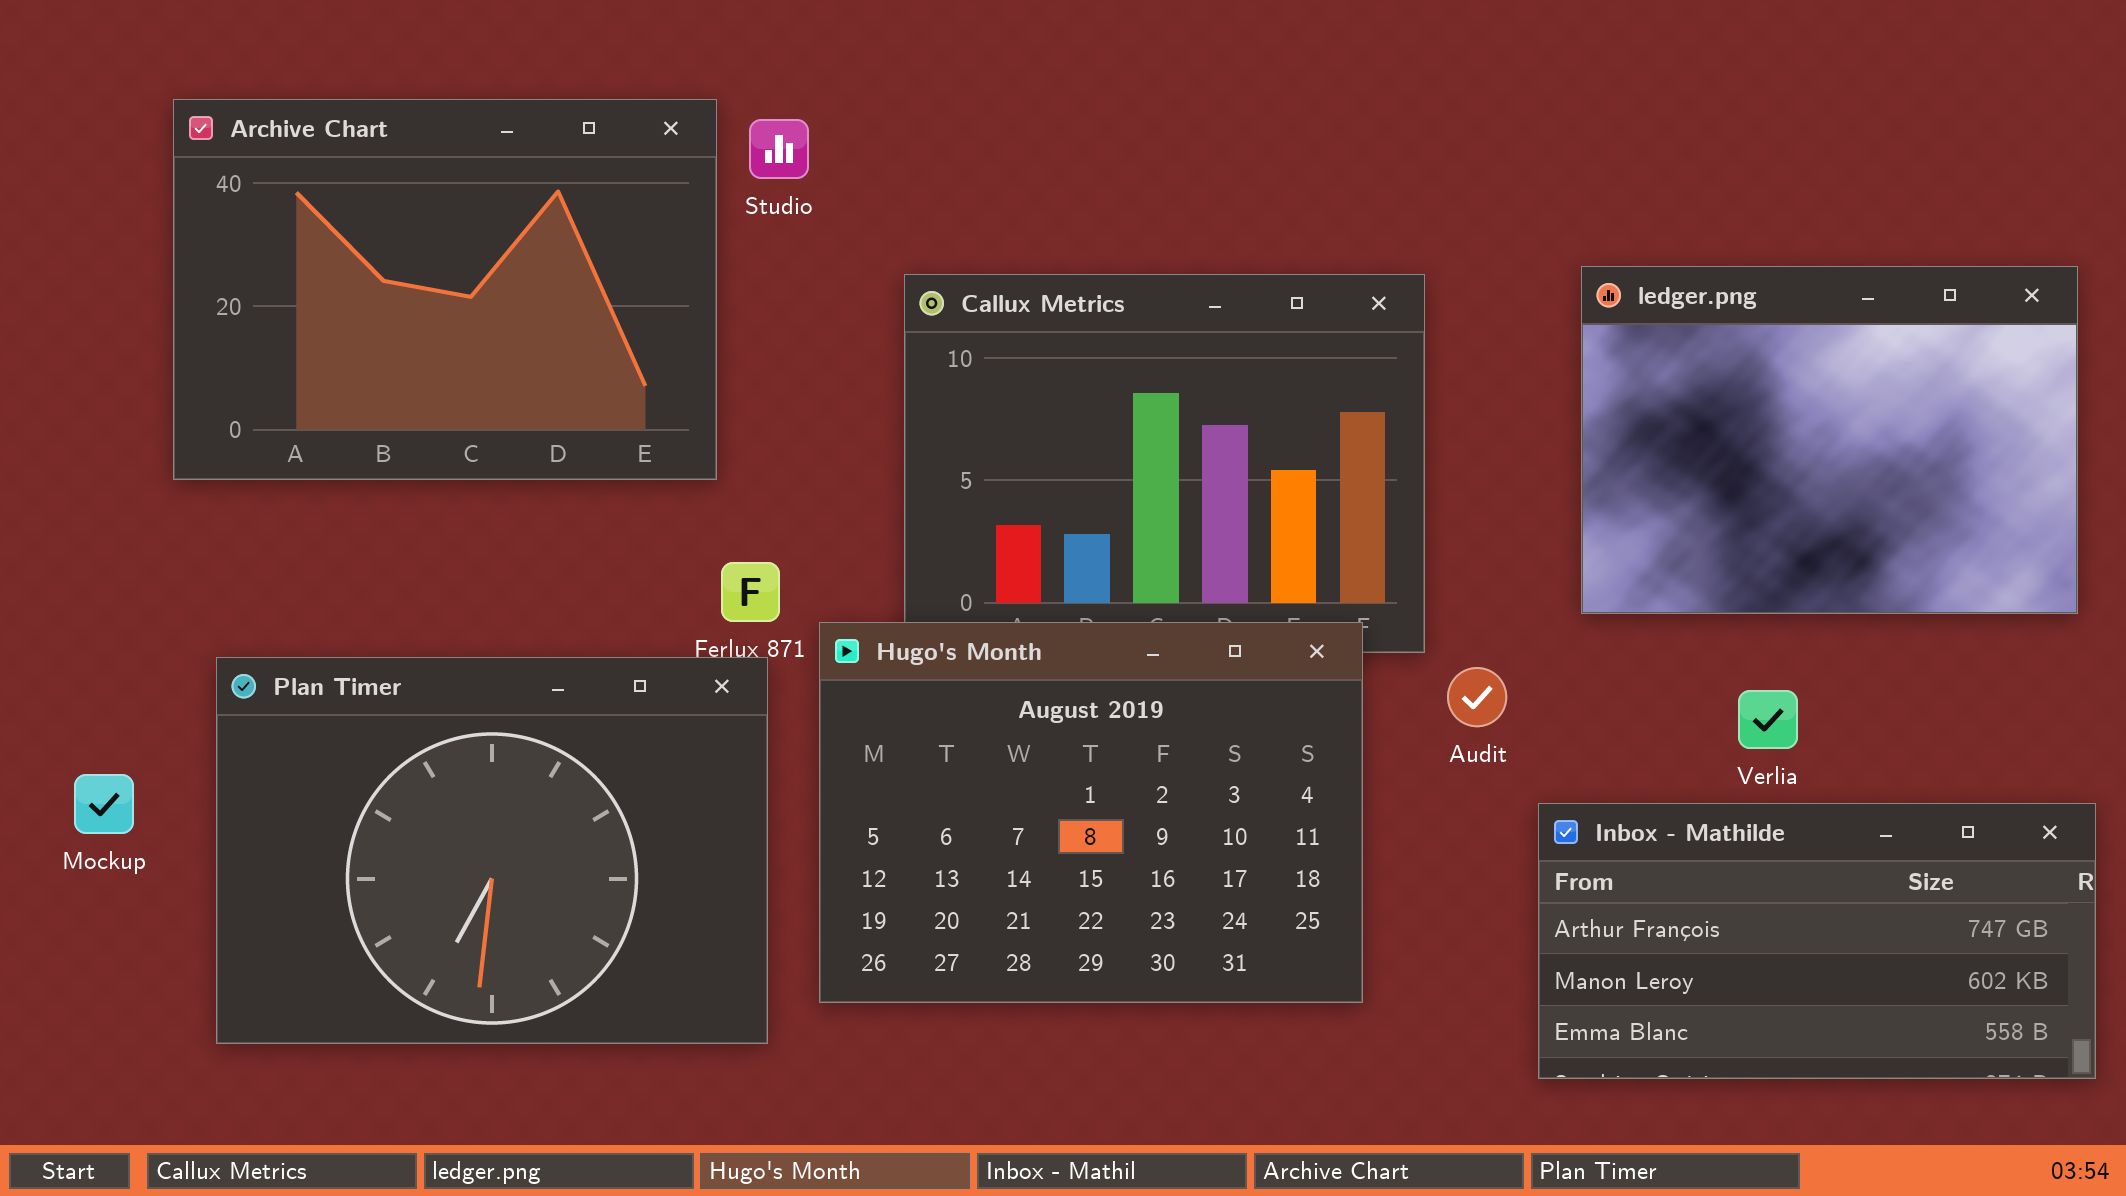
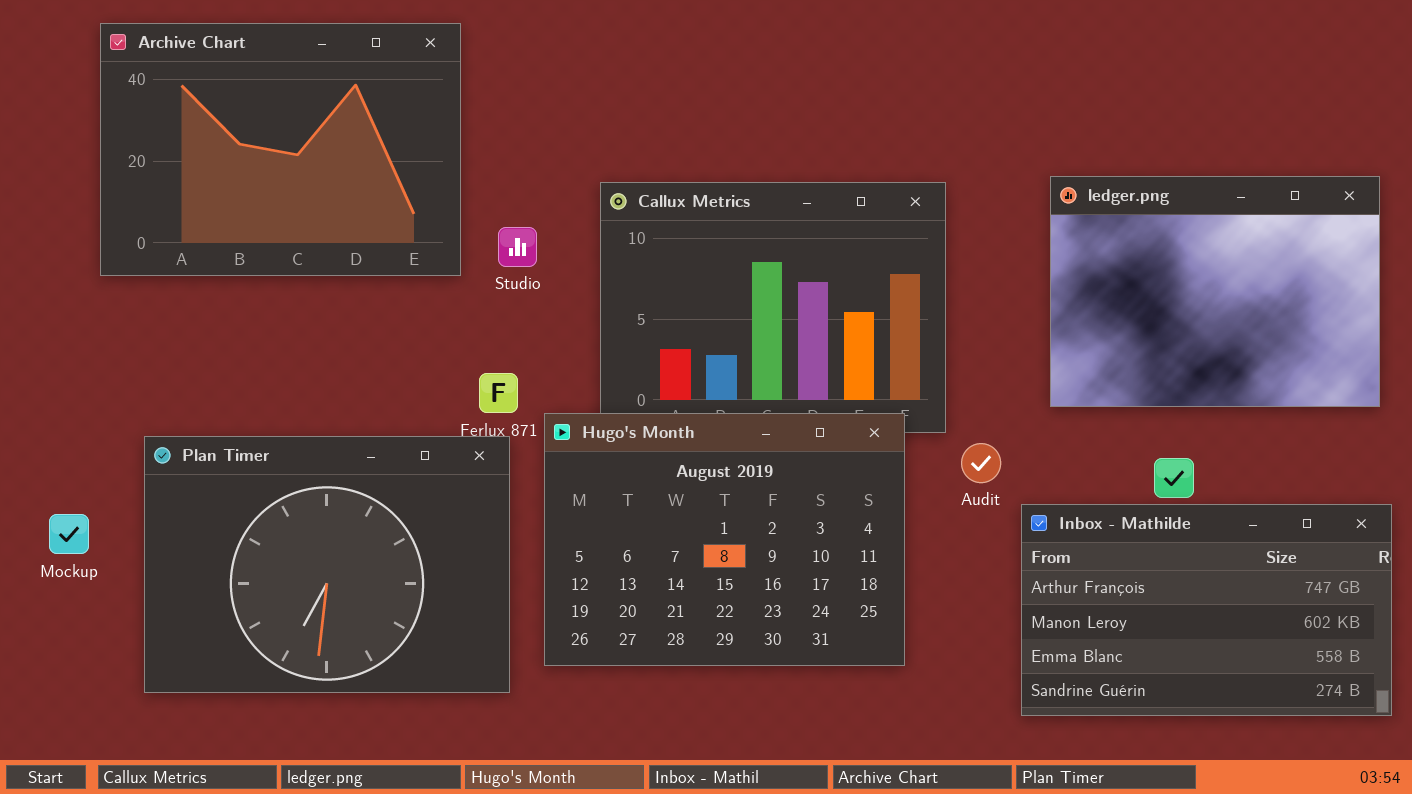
Archive Chart: [173,99,717,480] -> [100,23,461,276], moved
Studio: [749,119,809,179] -> [498,227,537,267], moved
Inbox - Mathilde: [1538,803,2096,1079] -> [1021,504,1392,716], resized

